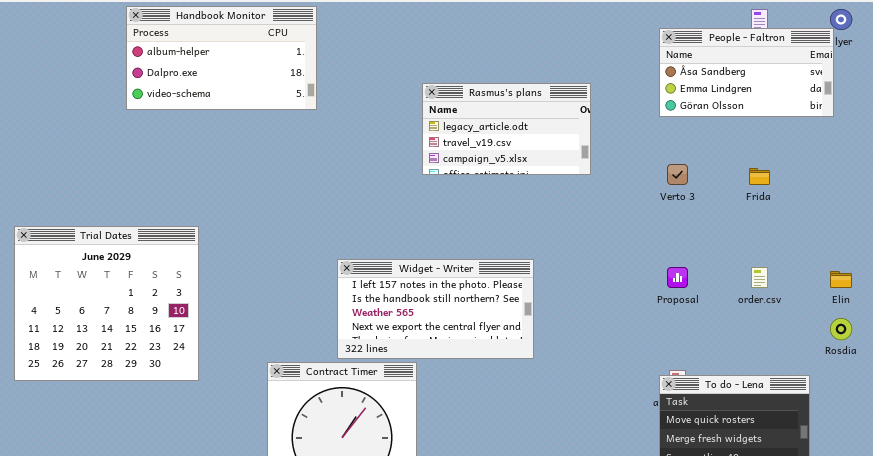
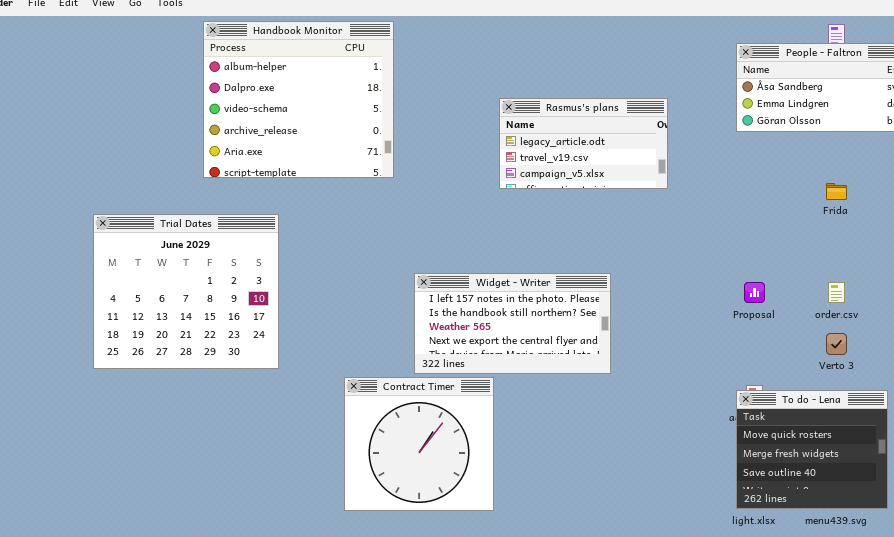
Handbook Monitor: [126,6,317,110] -> [203,21,394,178], resized
Verto 3: [667,164,688,185] -> [826,333,847,355], moved
Trial Dates: [14,226,199,381] -> [93,214,279,369], moved

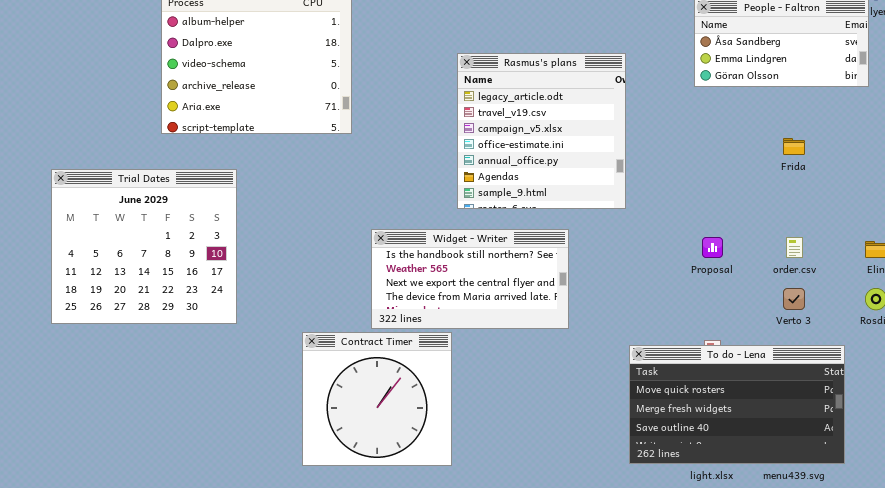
Rasmus's plans: [499,98,668,189] -> [457,53,626,209], resized
Widget - Writer: [414,273,611,374] -> [371,229,569,329], scrolled down 1 row
To do - Lena: [736,390,888,509] -> [629,345,845,464], resized

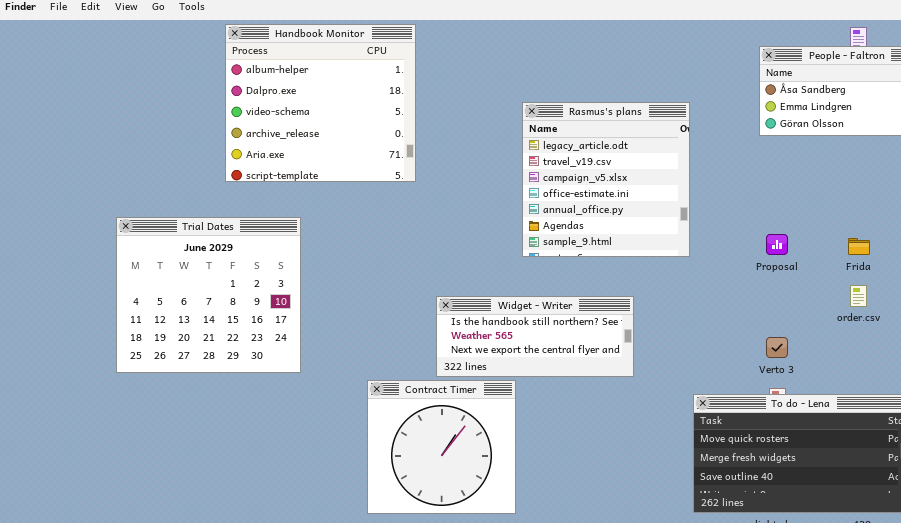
Frida: [783,138,805,155] -> [848,238,870,255], moved
Widget - Writer: [371,229,569,329] -> [436,296,634,377], resized
Proposal: [702,237,723,258] -> [766,234,788,255], moved
Verto 3: [783,288,805,310] -> [766,337,788,358], moved

